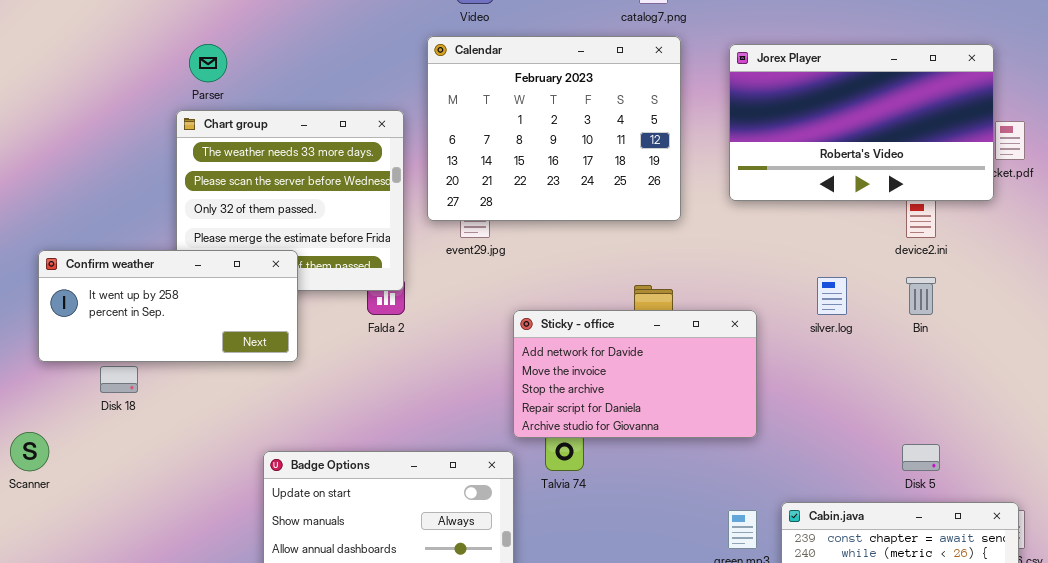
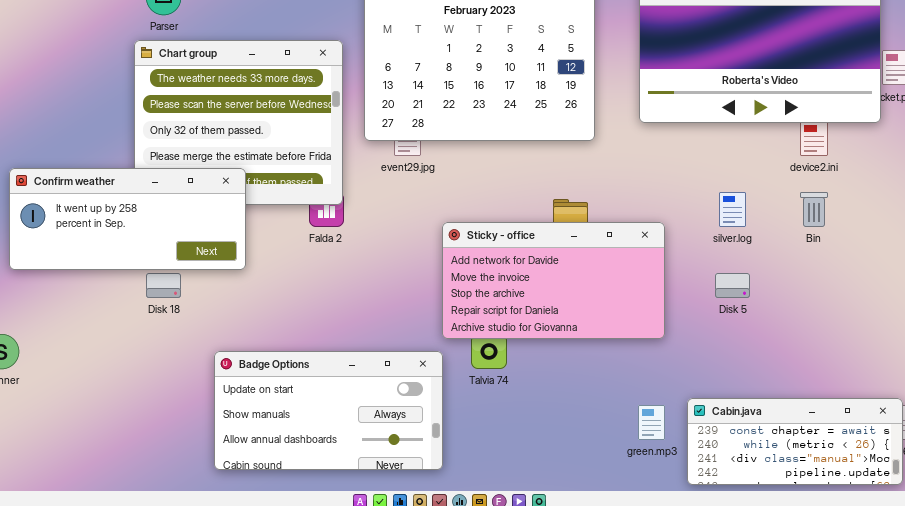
Disk 18: [100,366,138,393] -> [146,273,181,298], moved
Disk 5: [902,444,940,471] -> [715,273,750,298], moved

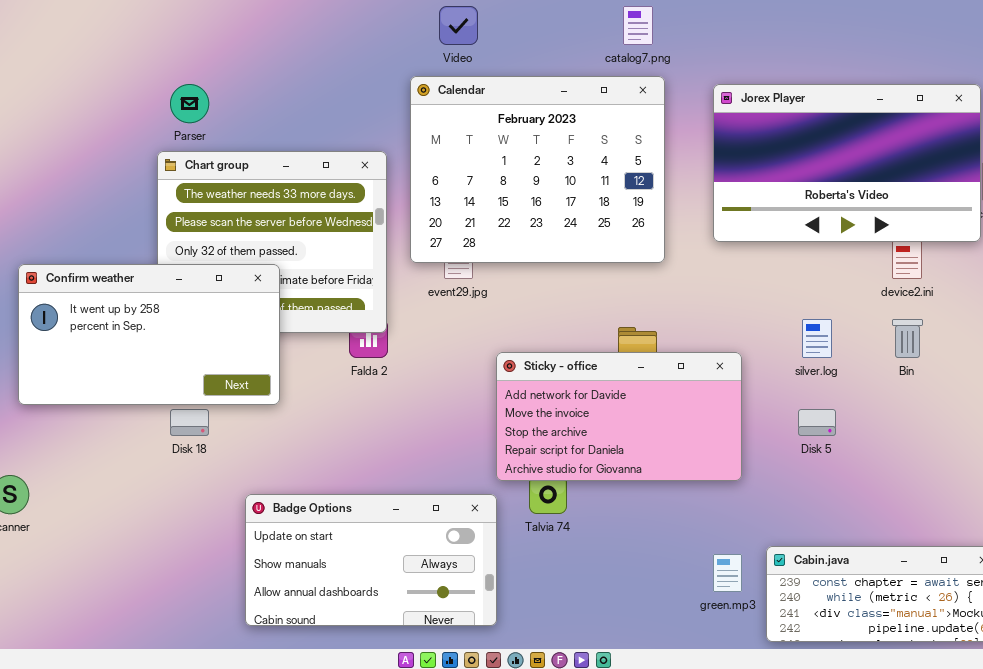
Confirm weather: [9,168,246,270] -> [18,264,280,405], resized

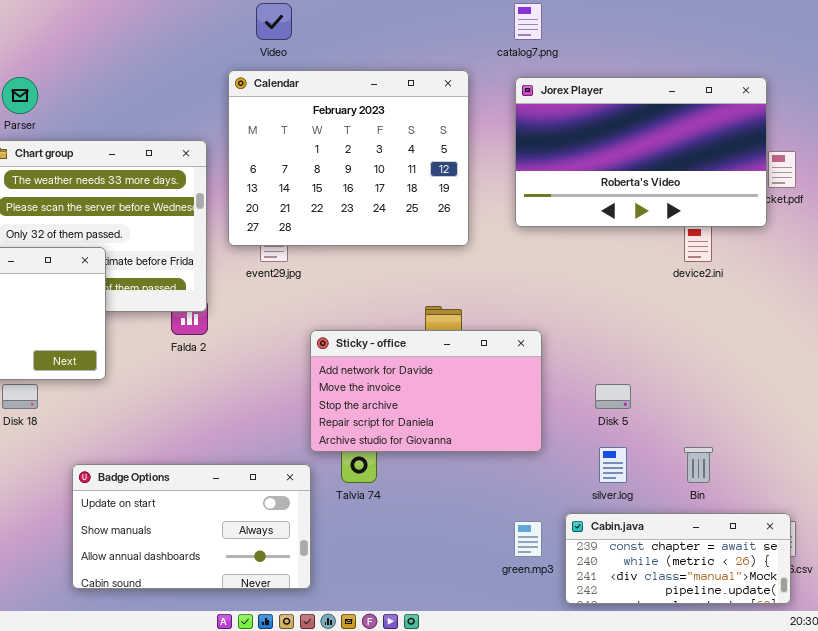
catalog7.png: [623,6,653,45] -> [514,3,542,40], moved
silver.log: [802,319,832,358] -> [599,447,627,483], moved
Bin: [892,319,923,358] -> [684,447,713,483], moved

